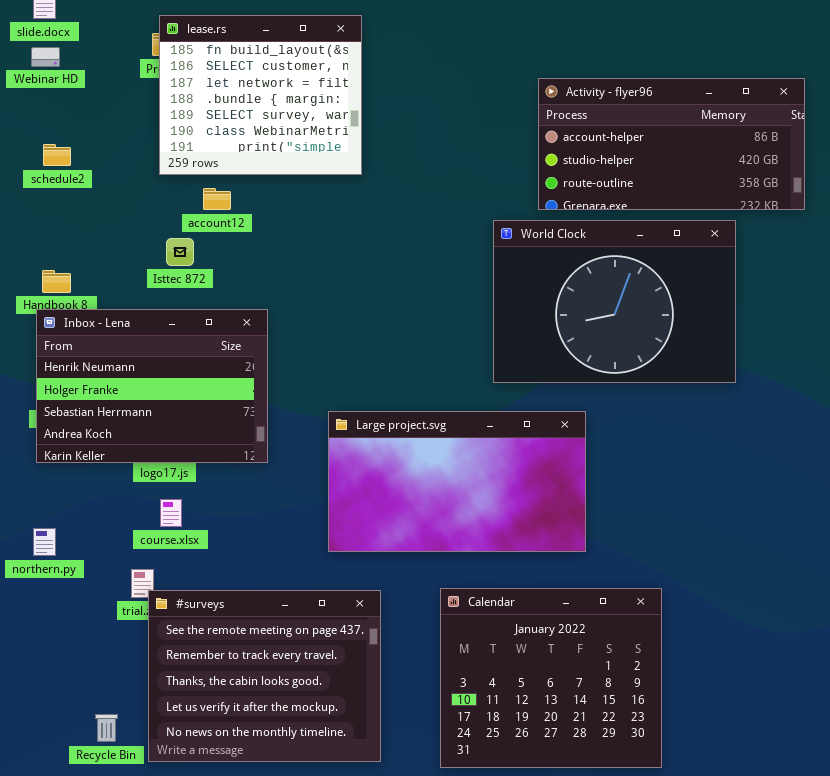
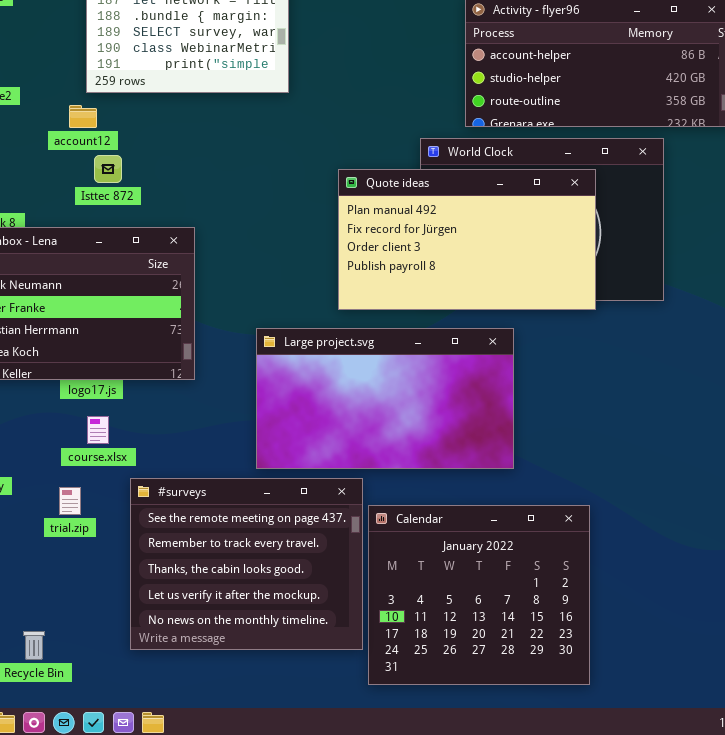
account12: [203,188,231,210] -> [69,105,97,128], moved
Quote ideas: none -> [338,169,596,310], opened
#surveys: [148,590,381,762] -> [130,478,363,650], moved

